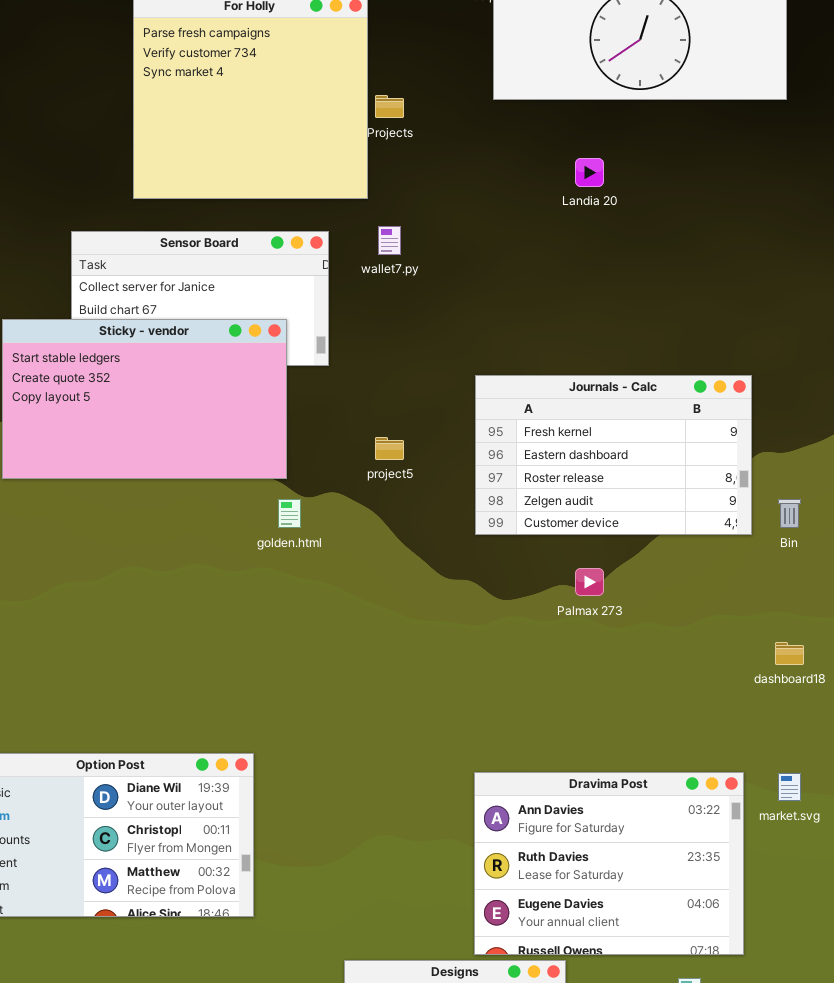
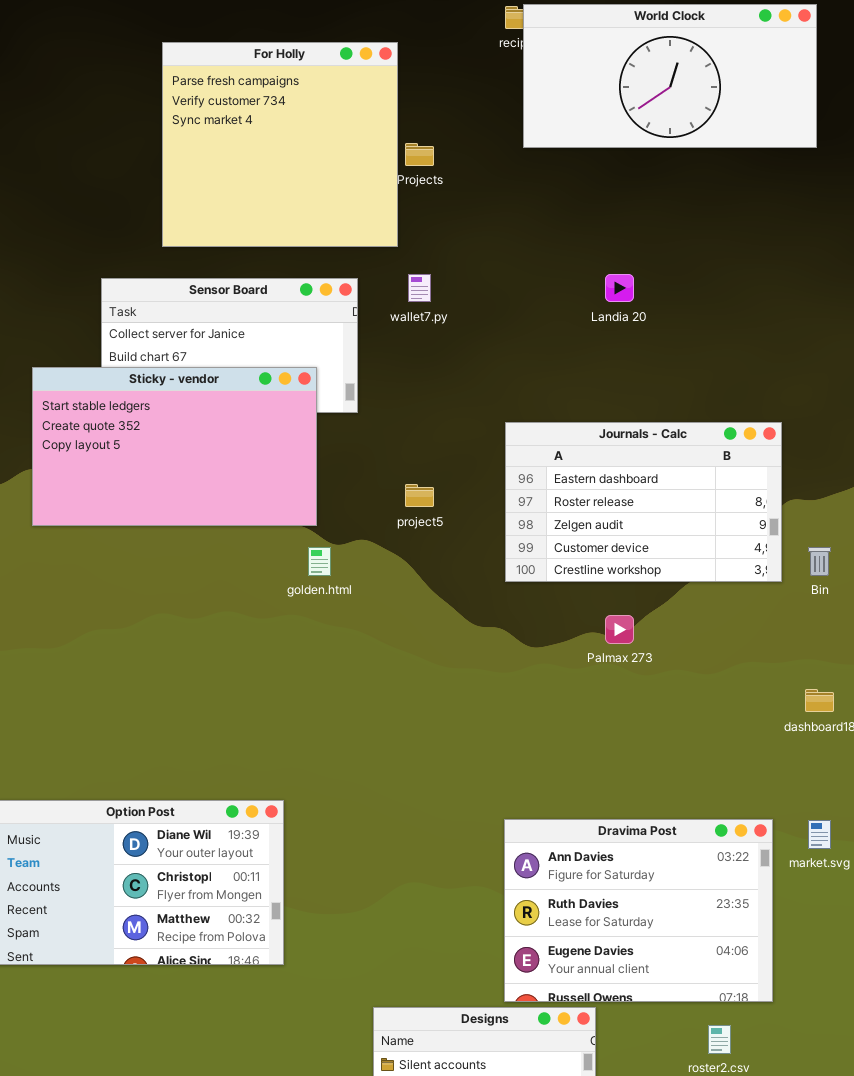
Landia 20: [575,158,604,187] -> [605,274,634,302], moved
Journals - Calc: [475,375,752,535] -> [505,422,782,582], scrolled down 1 row

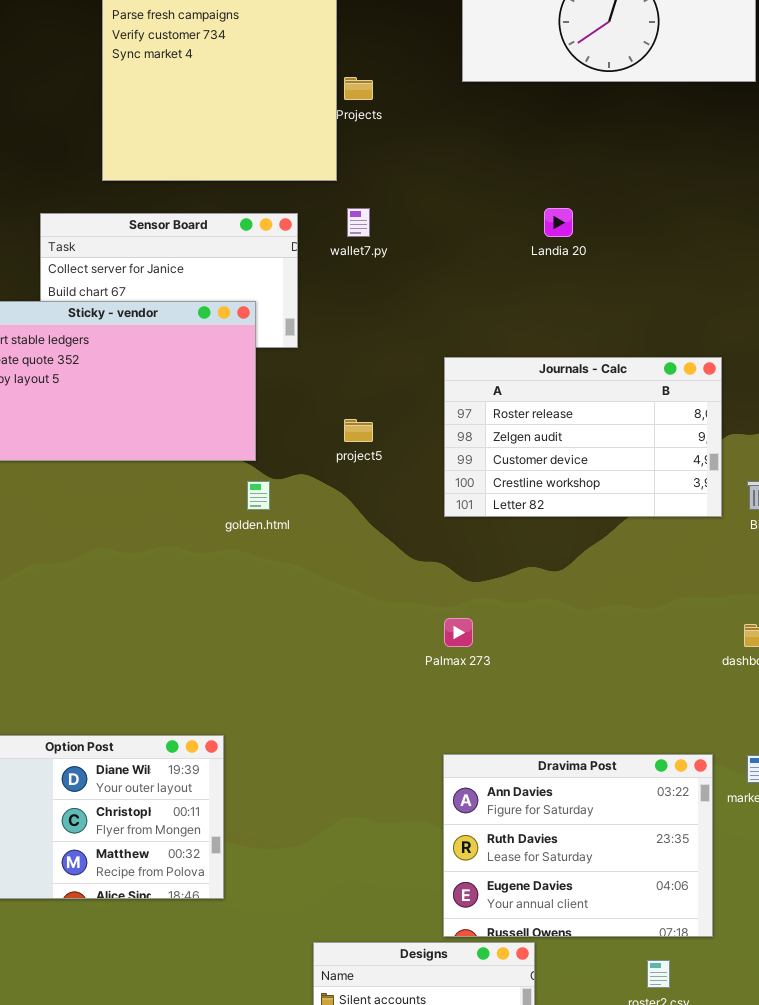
Journals - Calc: [505,422,782,582] -> [444,357,722,517], scrolled down 1 row
Palmax 273: [605,615,634,644] -> [444,618,473,647], moved

